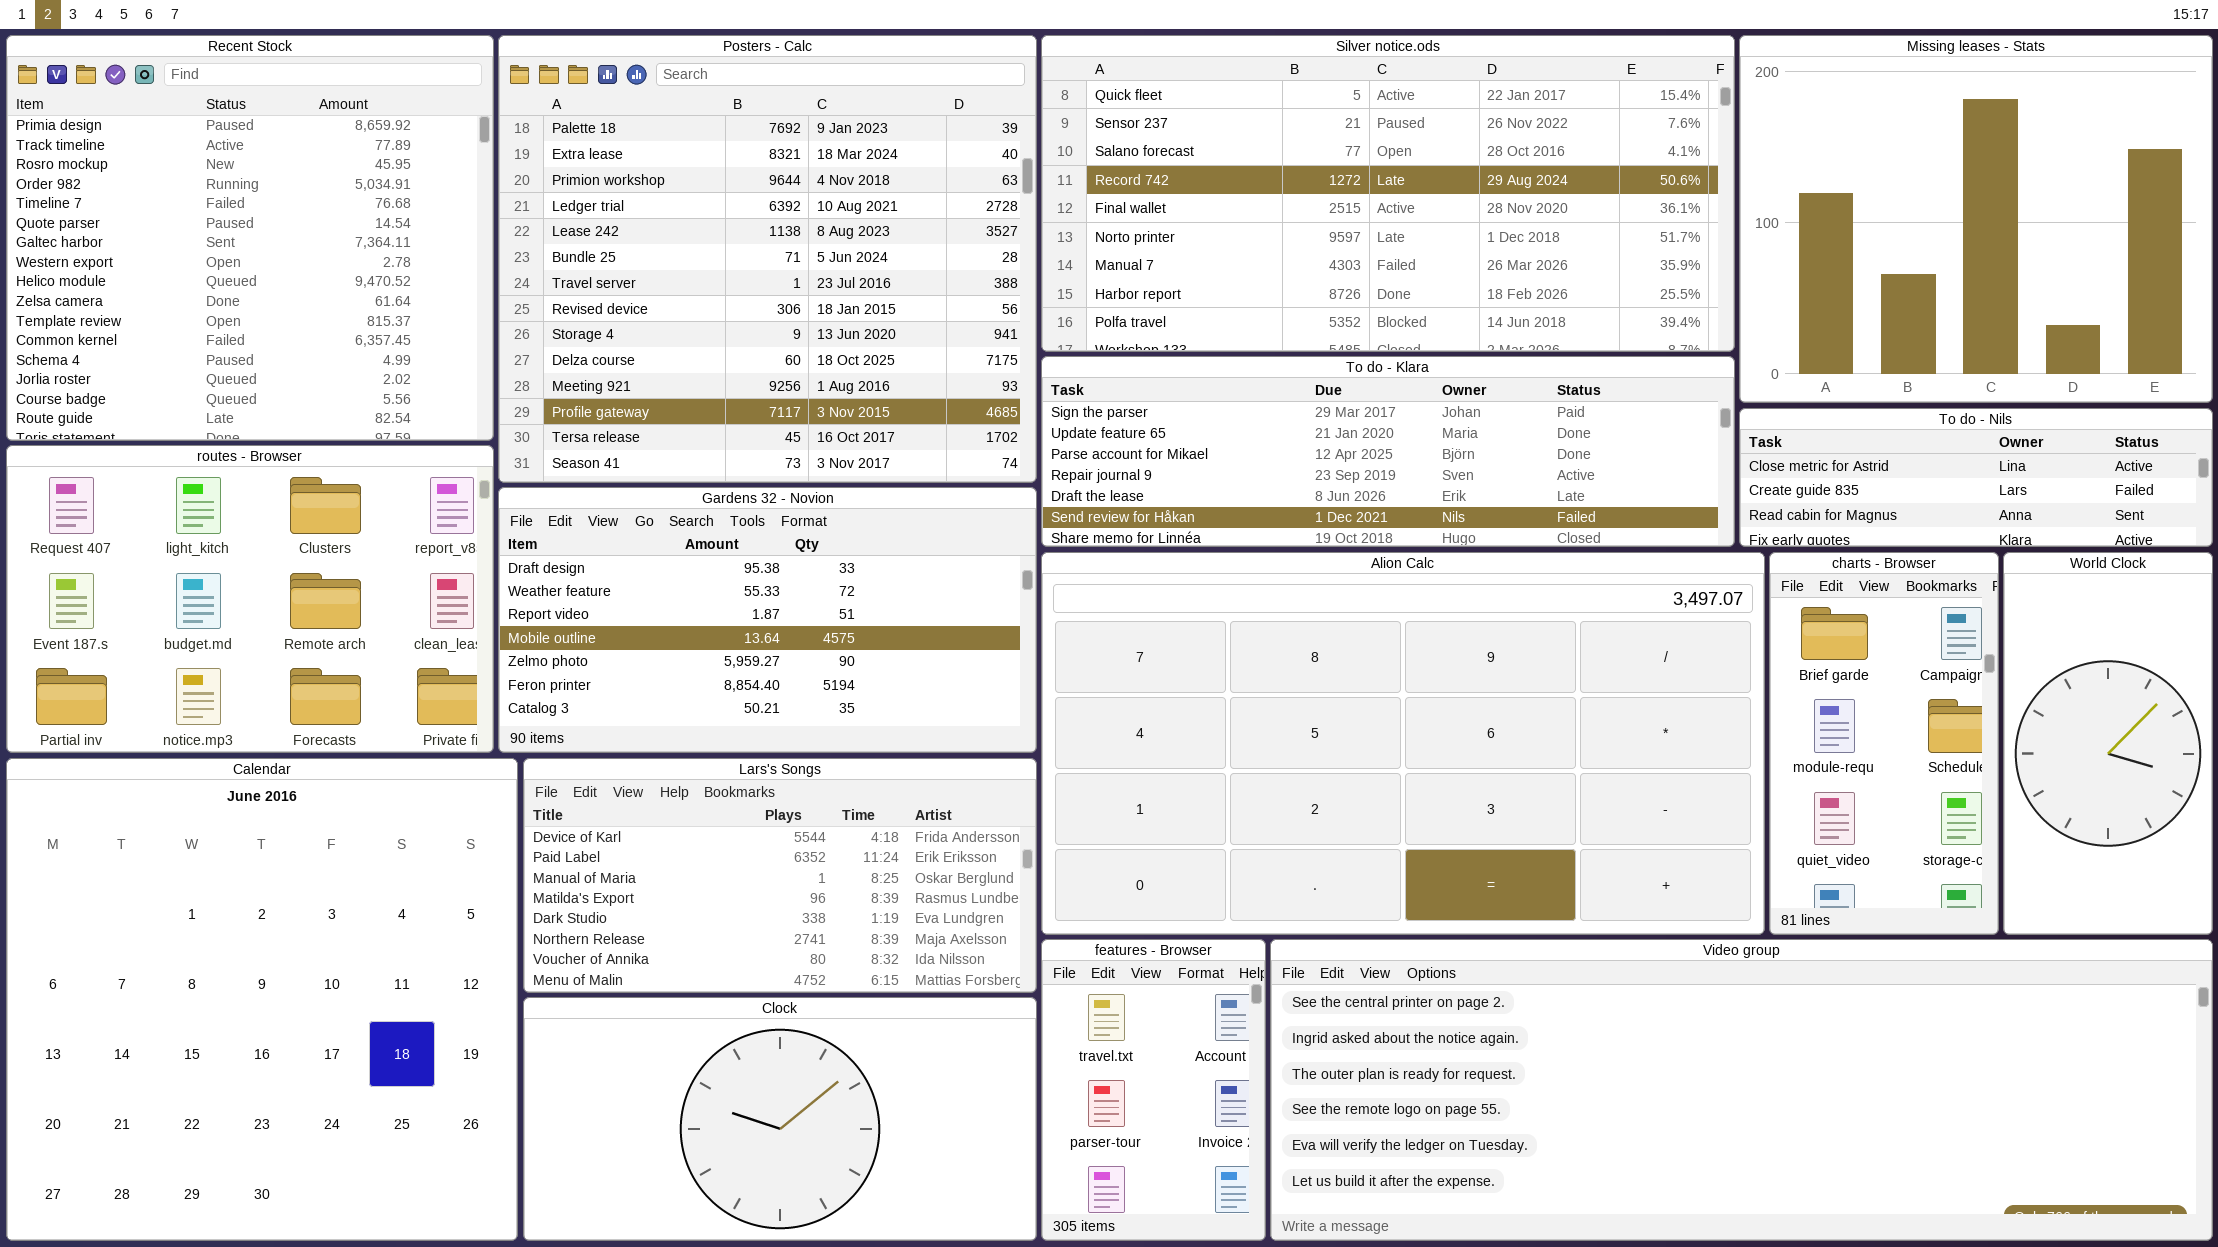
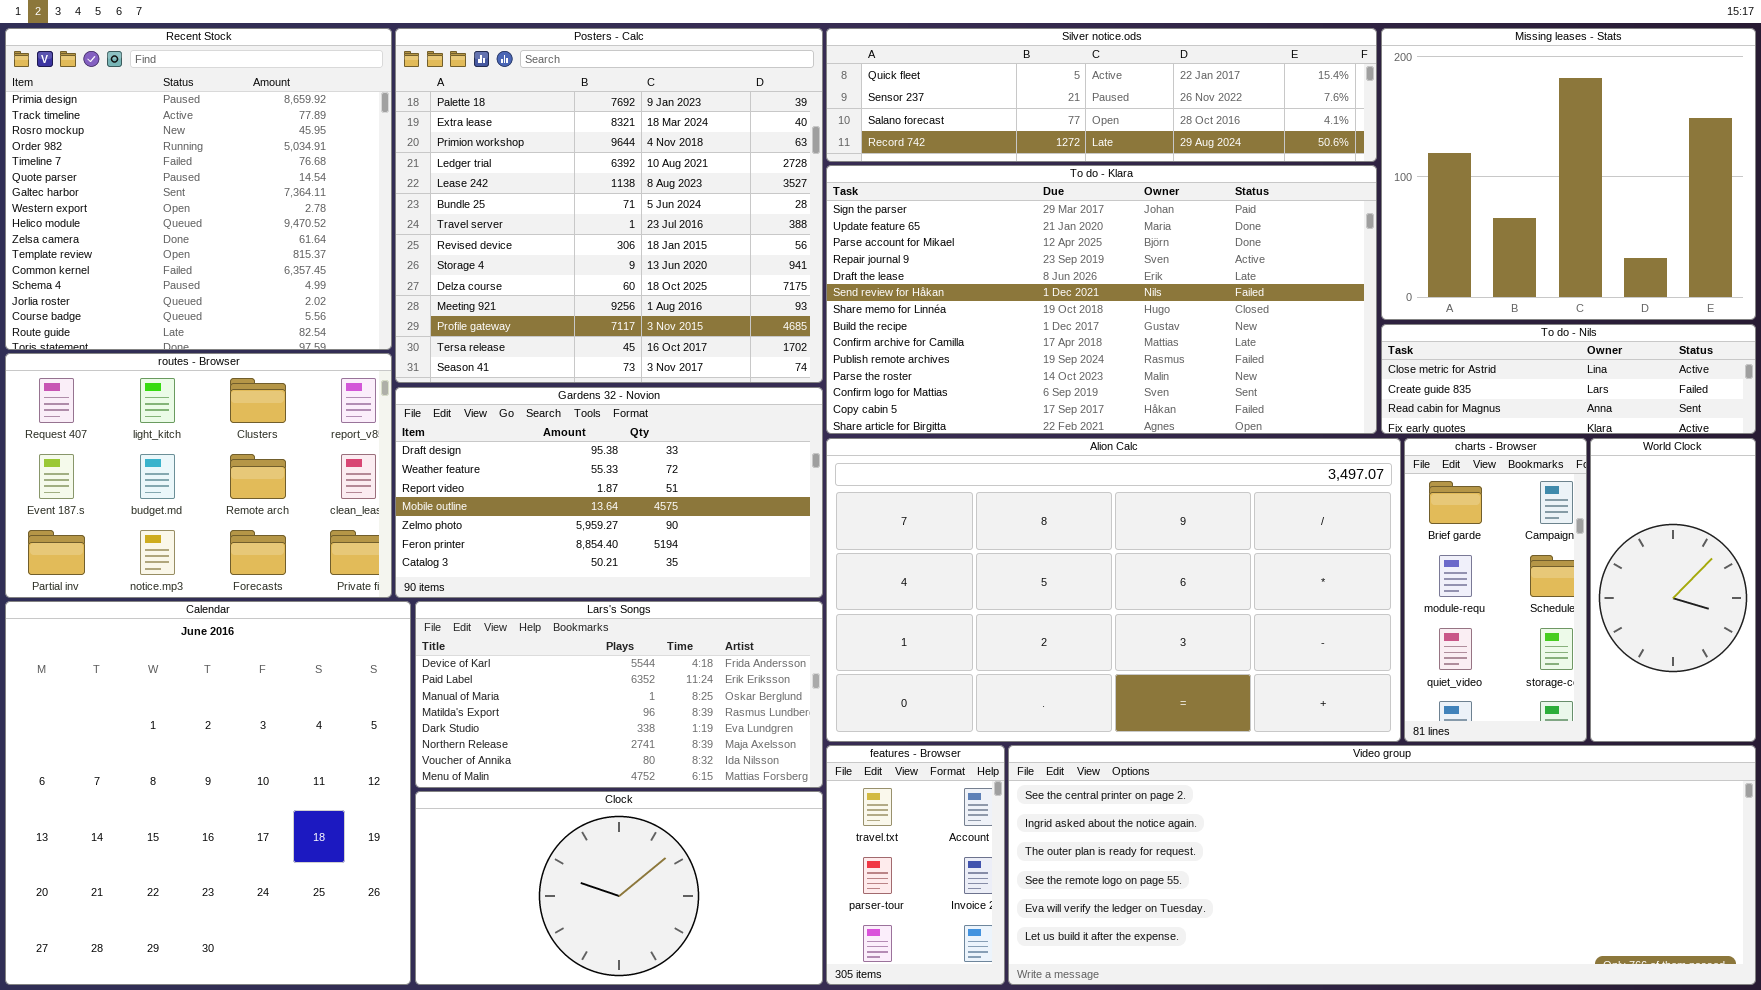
Silver notice.ods: [1041,35,1735,352] -> [826,28,1377,162], resized
To do - Klara: [1041,356,1735,547] -> [826,165,1377,434], resized

